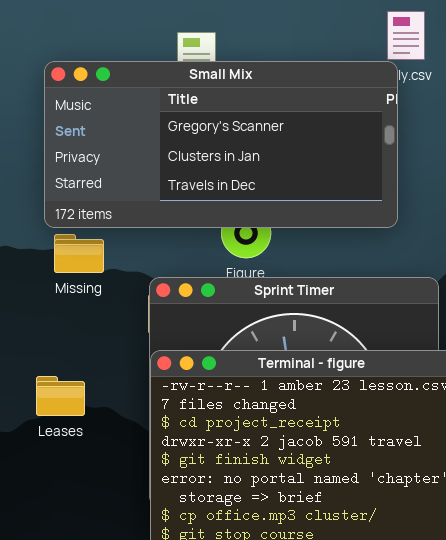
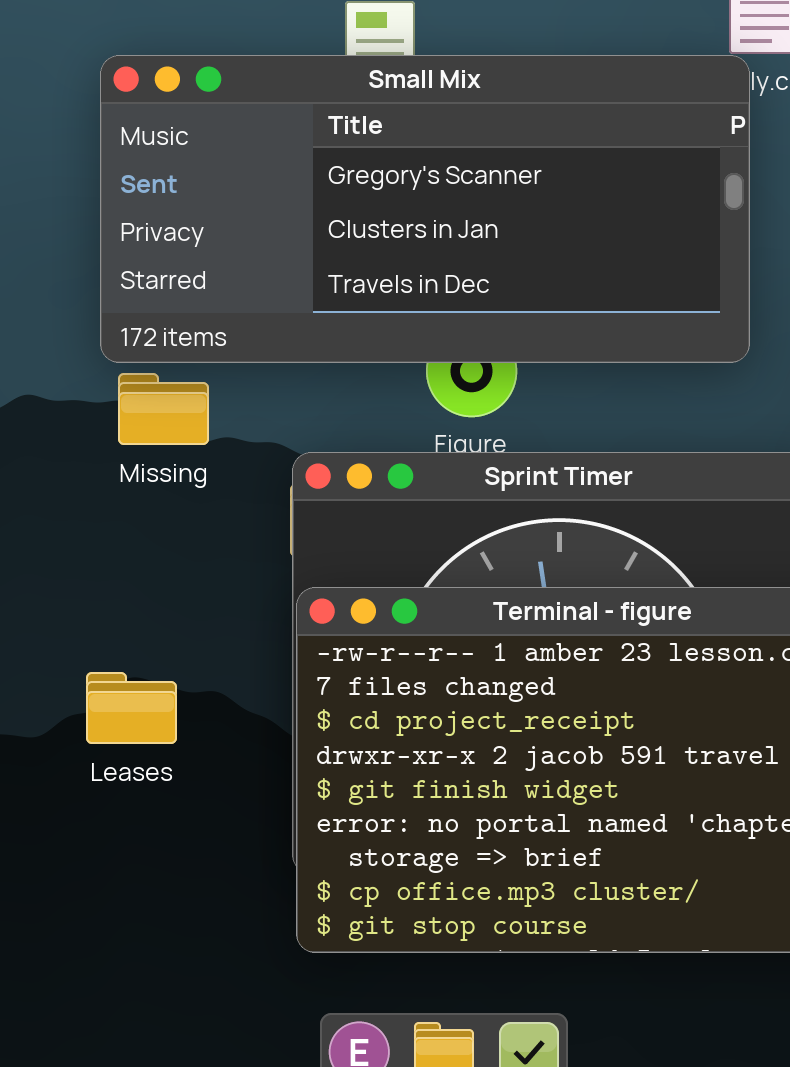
Leases: [36,376,85,416] -> [86,672,177,744], moved

